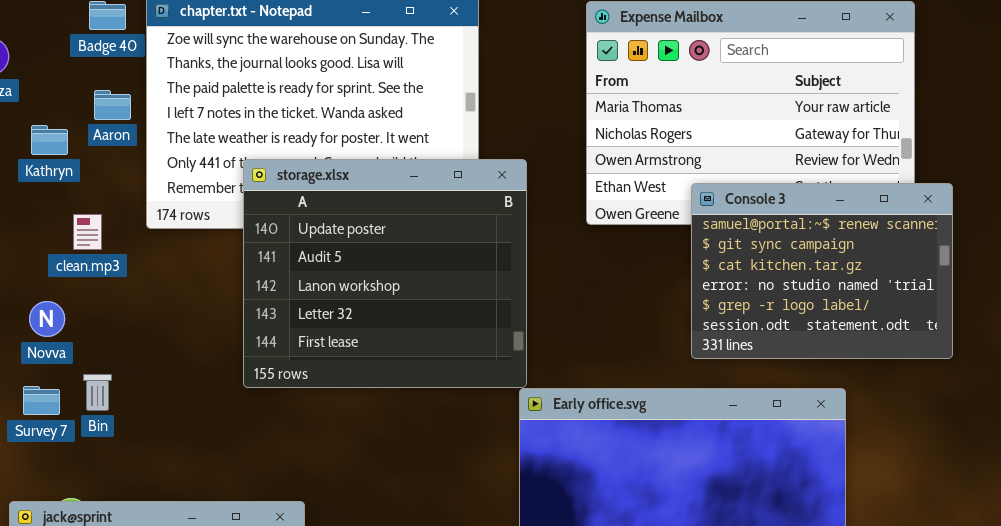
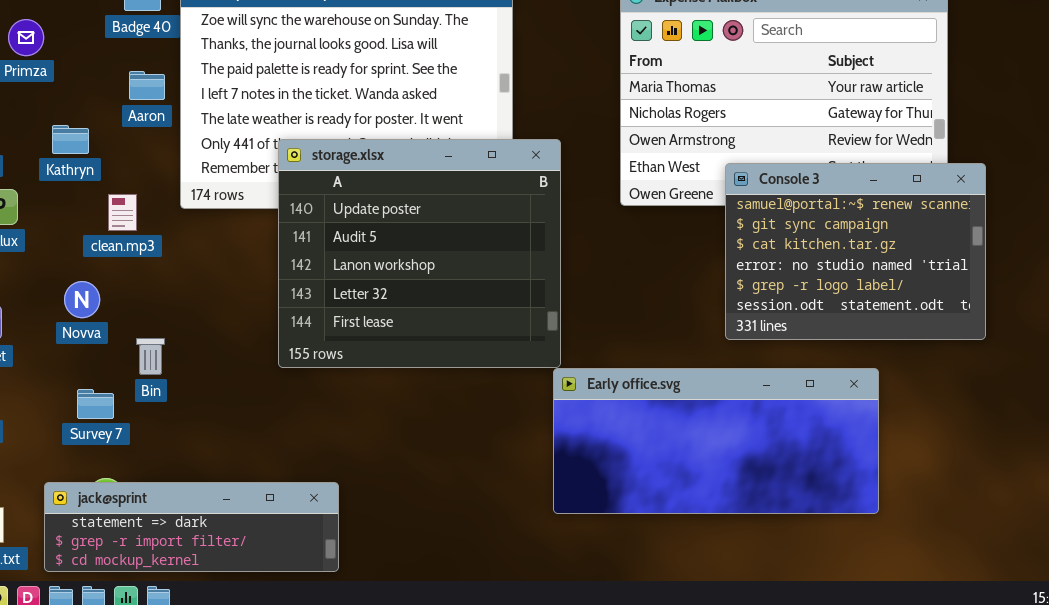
Kathryn: [31,125,68,155] -> [52,125,89,154], moved
Bin: [83,374,112,411] -> [136,338,165,375], moved
Survey 7: [23,386,60,415] -> [77,389,114,419], moved

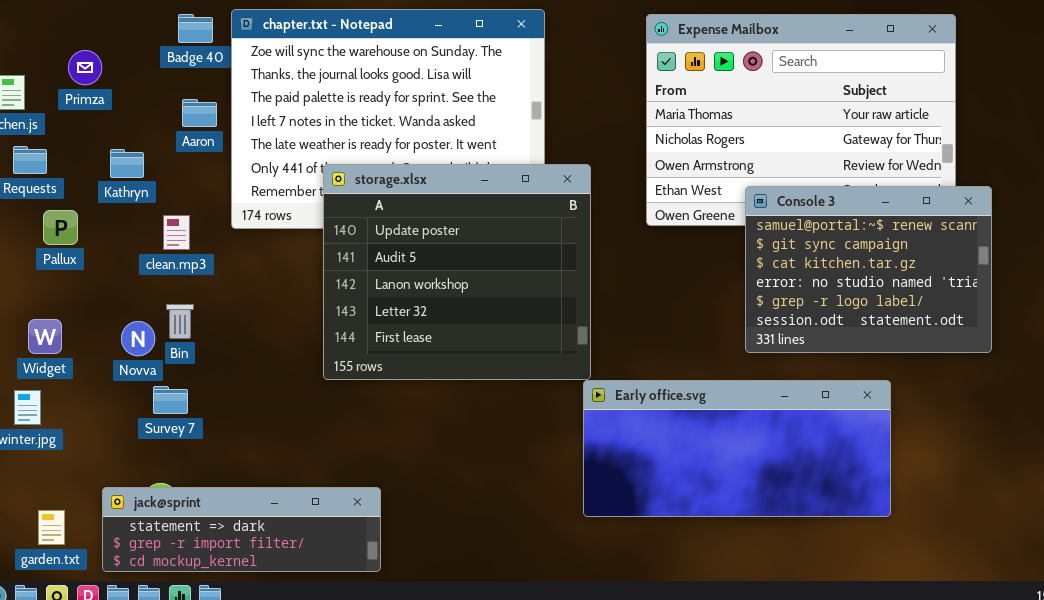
Novva: [64,281,100,318] -> [121,321,155,356], moved
Bin: [136,338,165,375] -> [166,304,194,339], moved
Survey 7: [77,389,114,419] -> [153,386,188,414], moved

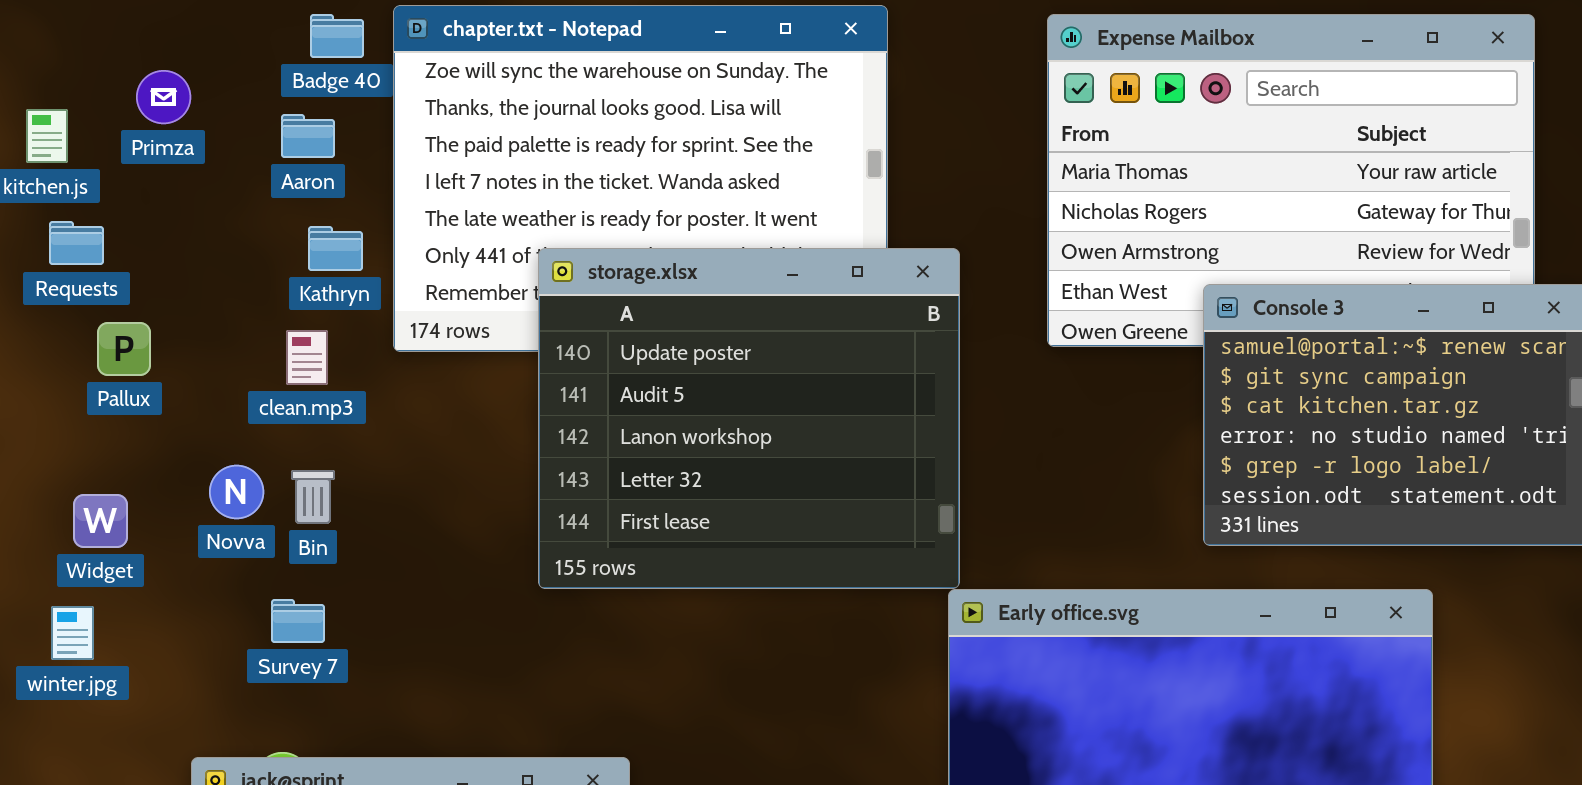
Aaron: [182,99,217,127] -> [281,114,335,158], moved
Kathryn: [110,149,144,178] -> [308,226,363,271], moved
Novva: [121,321,155,356] -> [209,465,264,519], moved

